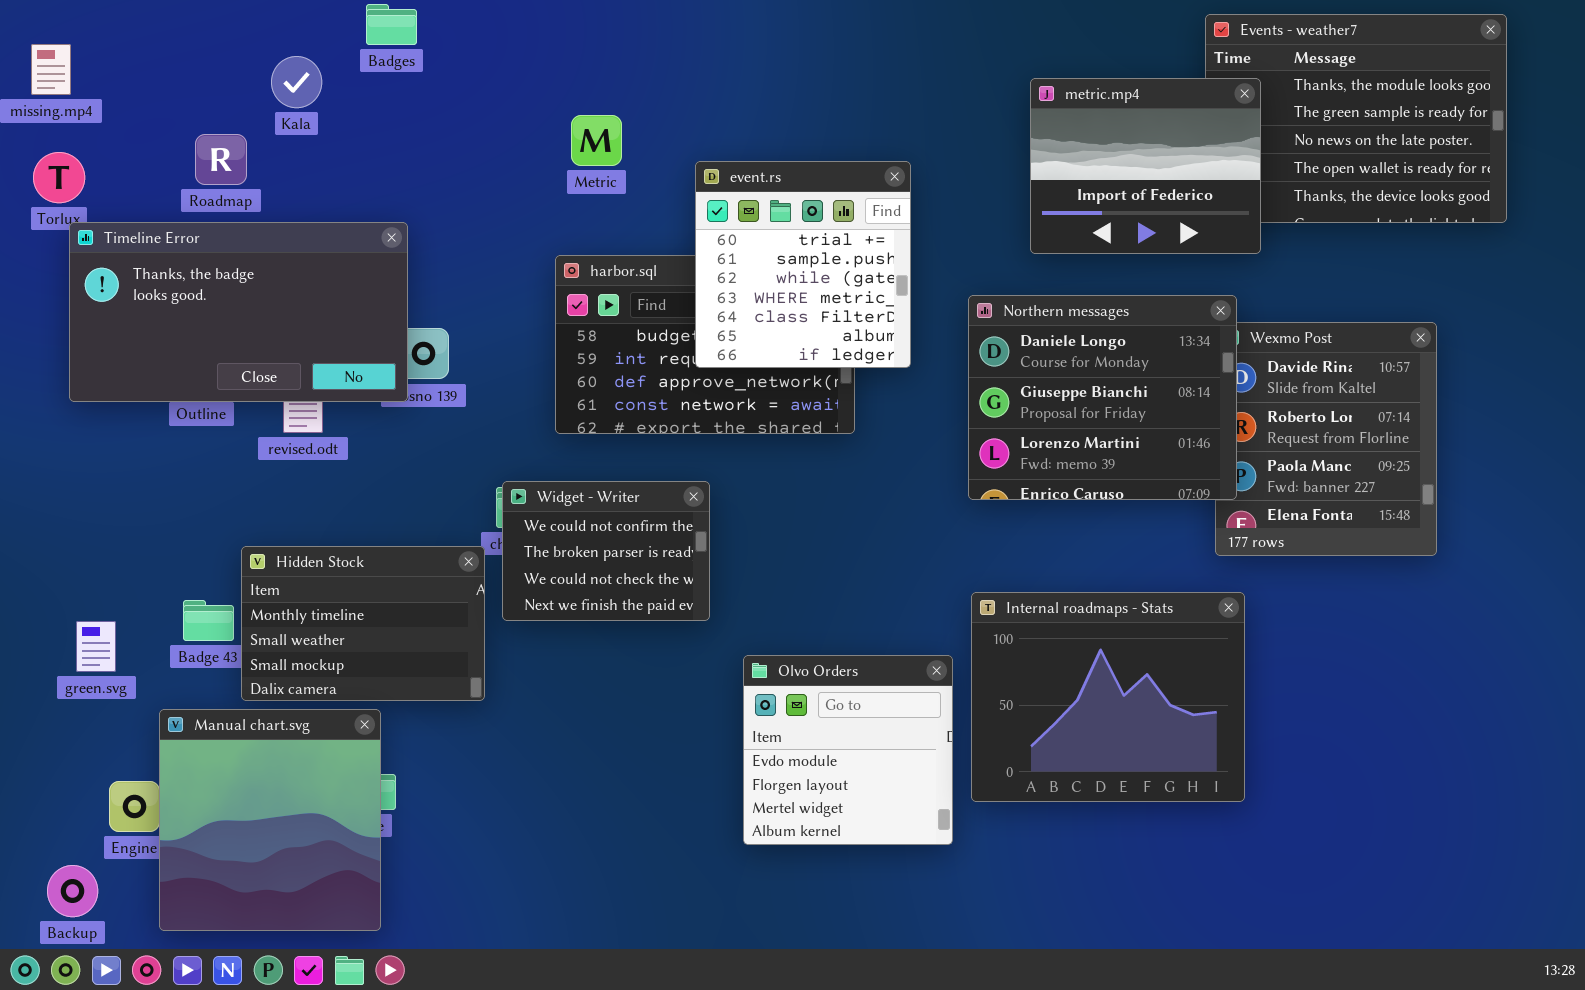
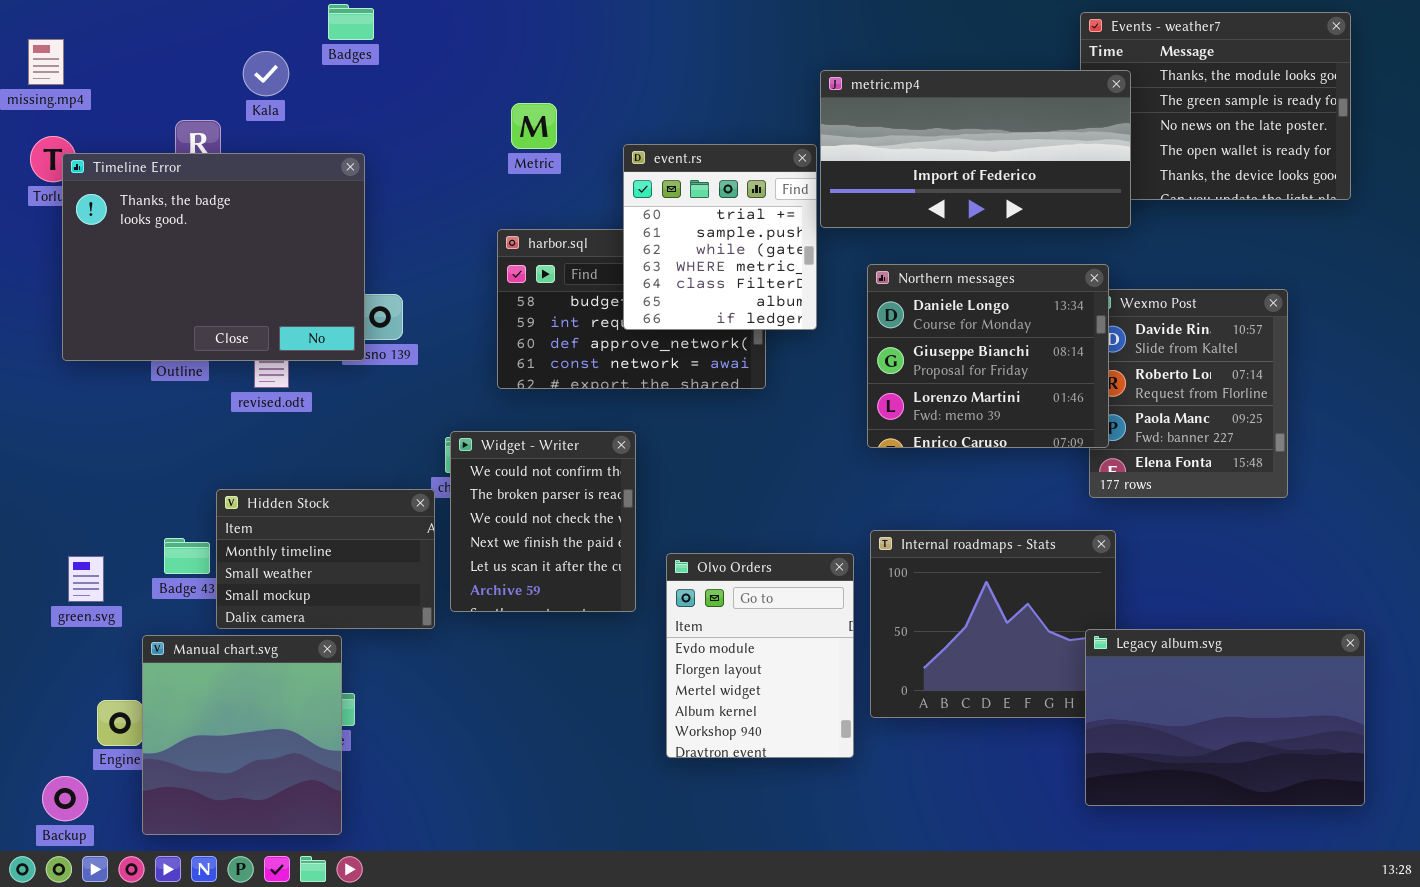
metric.mp4: [1030,78,1261,254] -> [820,70,1131,228], resized
Timeline Error: [69,222,408,402] -> [62,153,365,361], resized
Widget - Writer: [502,481,710,621] -> [450,431,636,612], resized
Olvo Orders: [743,655,953,845] -> [666,553,854,758], resized
Legacy album.svg: none -> [1085,629,1365,806], opened

